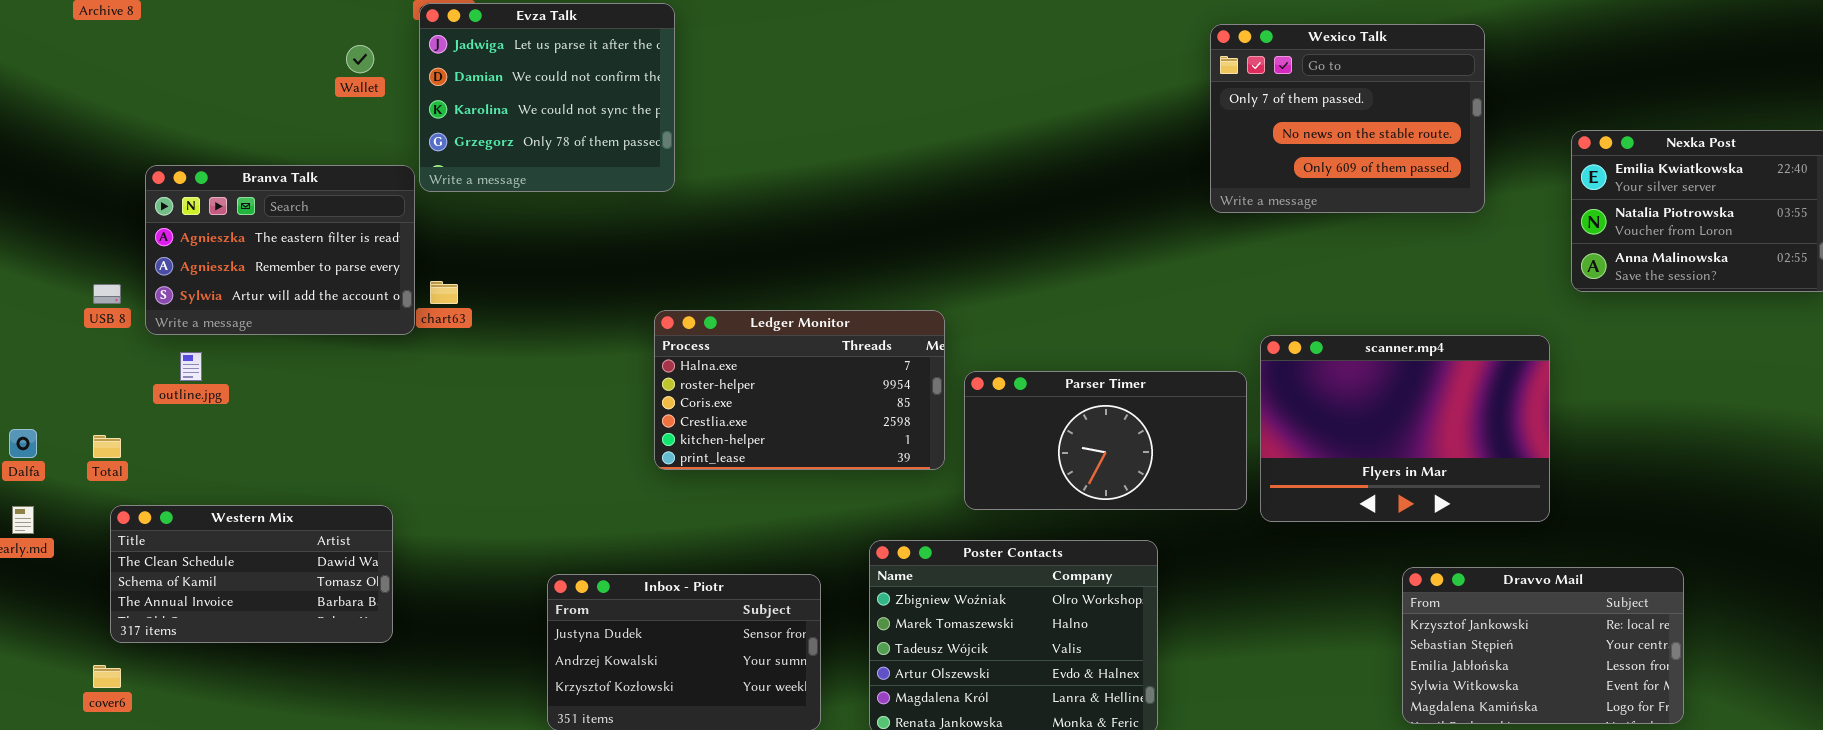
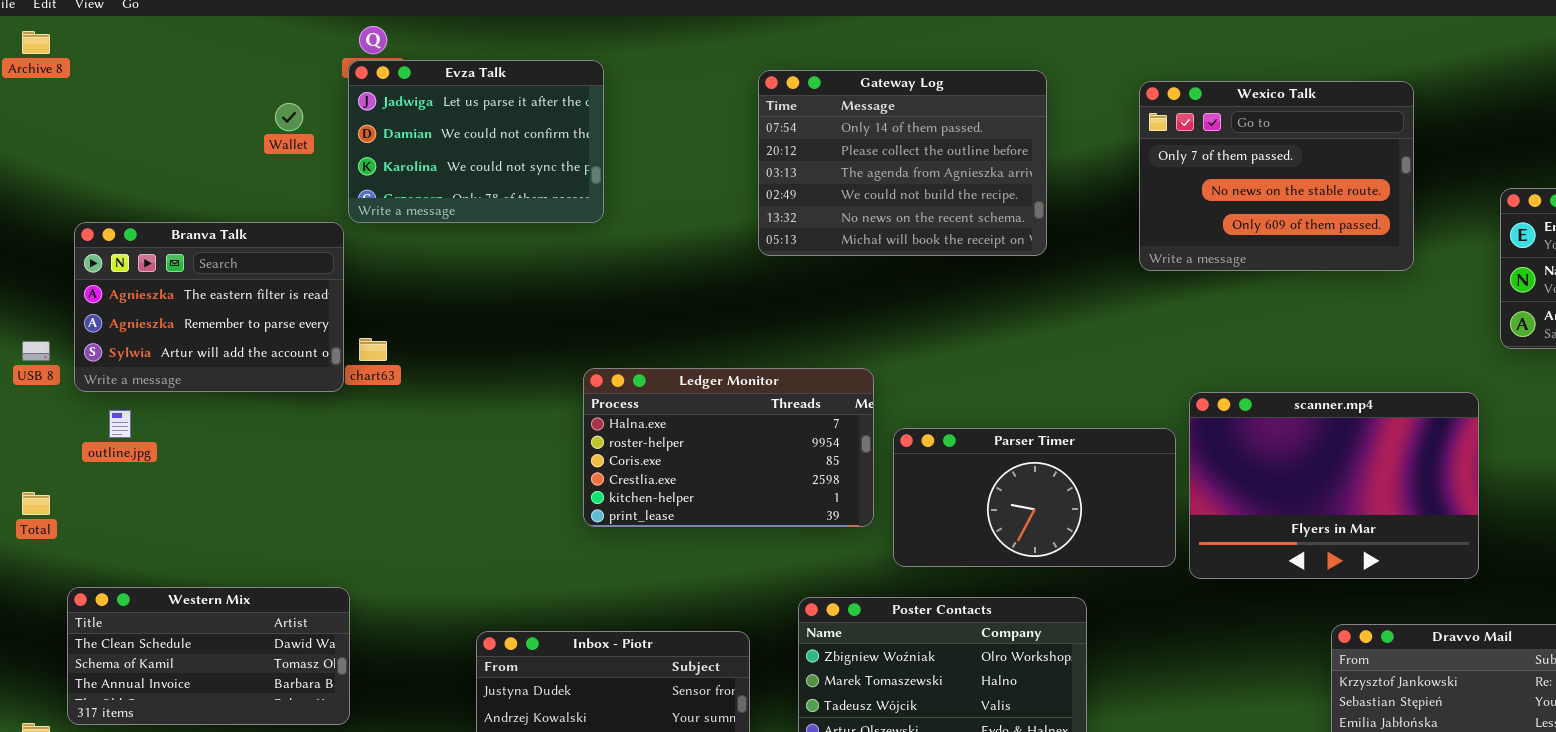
Evza Talk: [419,3,675,192] -> [348,60,604,223], resized
Gateway Log: none -> [758,70,1047,256], opened
Western Mix: [110,505,393,643] -> [67,587,350,725], moved

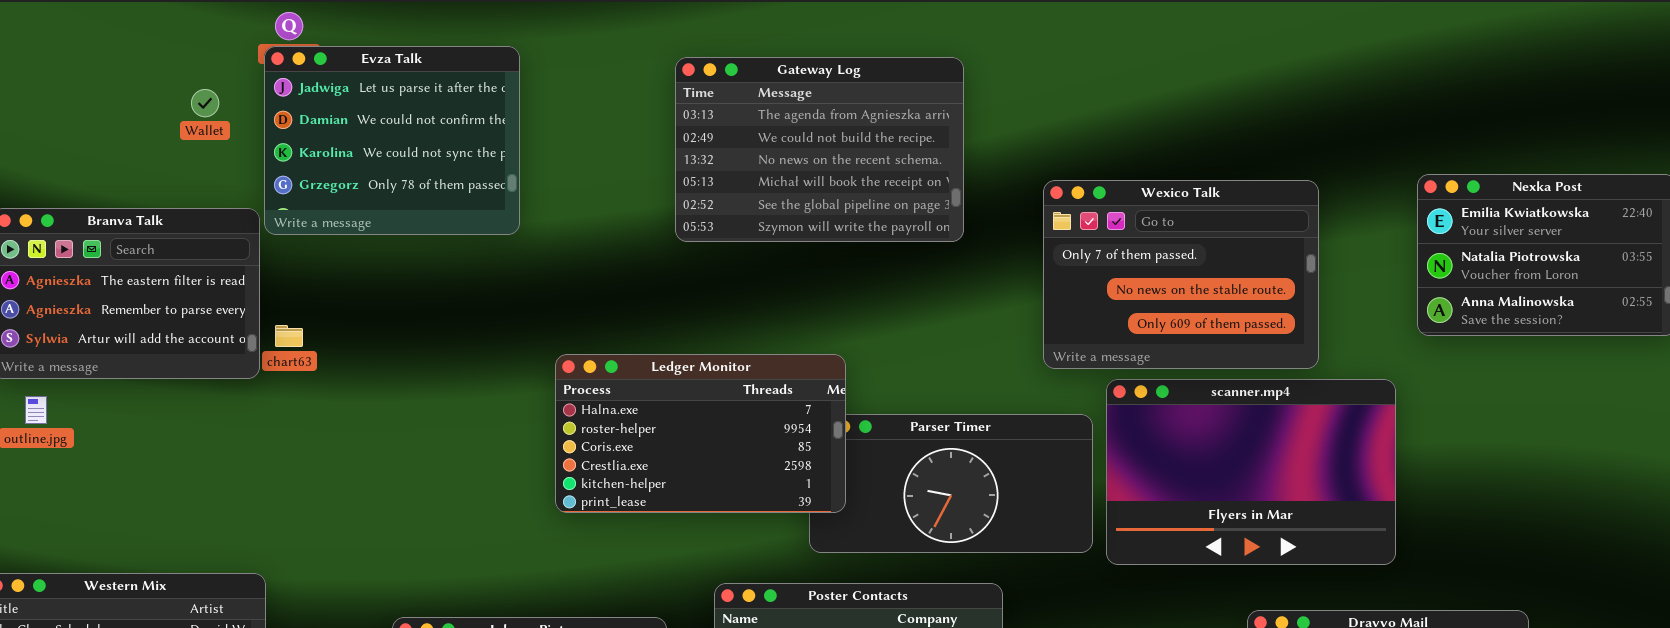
Evza Talk: [348,60,604,223] -> [264,46,520,235], resized
Gateway Log: [758,70,1047,256] -> [675,57,964,242], scrolled down 2 rows
Wexico Talk: [1139,81,1414,271] -> [1043,180,1319,369], moved
Ledger Monitor: [583,368,874,527] -> [555,354,846,513], moved

